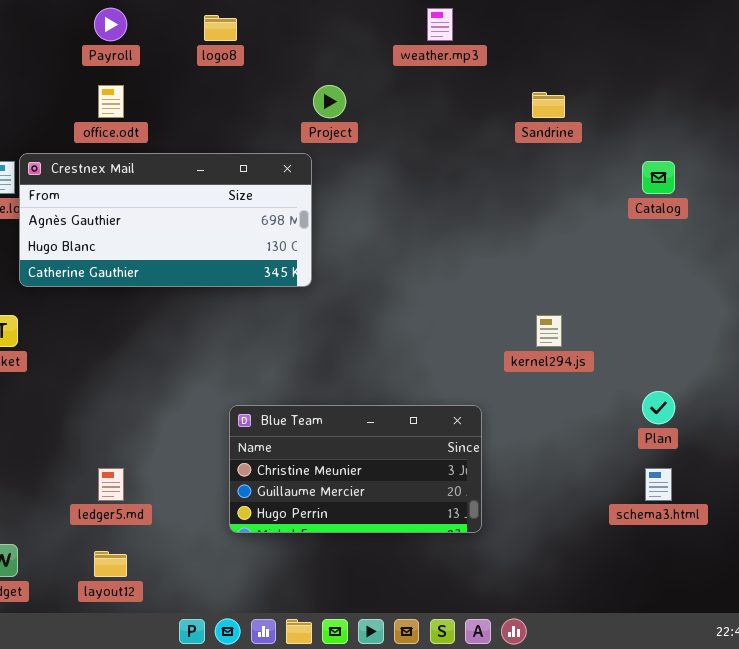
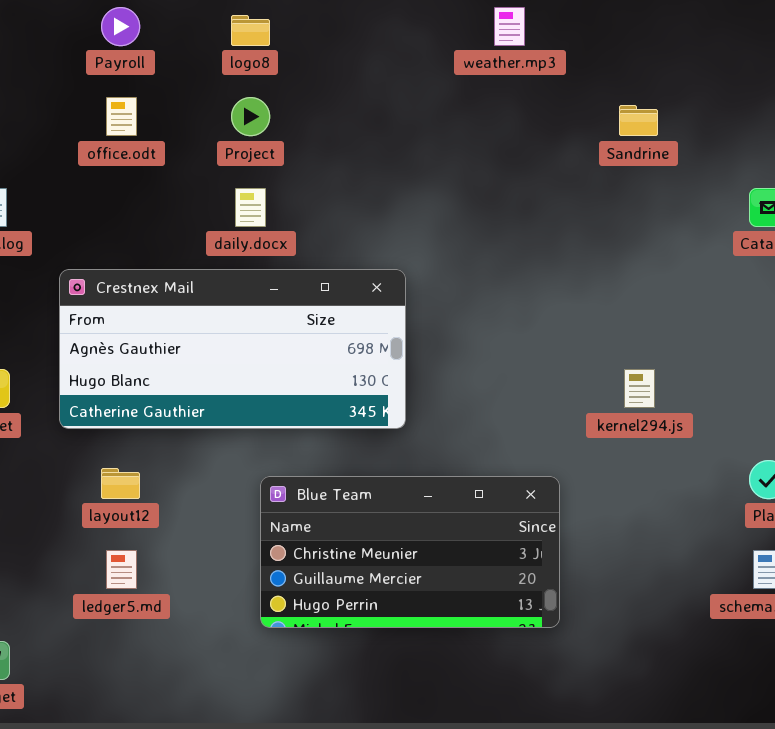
Project: [313,85,346,118] -> [231,97,270,136], moved
Crestnex Mail: [19,153,312,287] -> [59,269,406,429], moved
layout12: [94,551,127,577] -> [101,468,140,499], moved

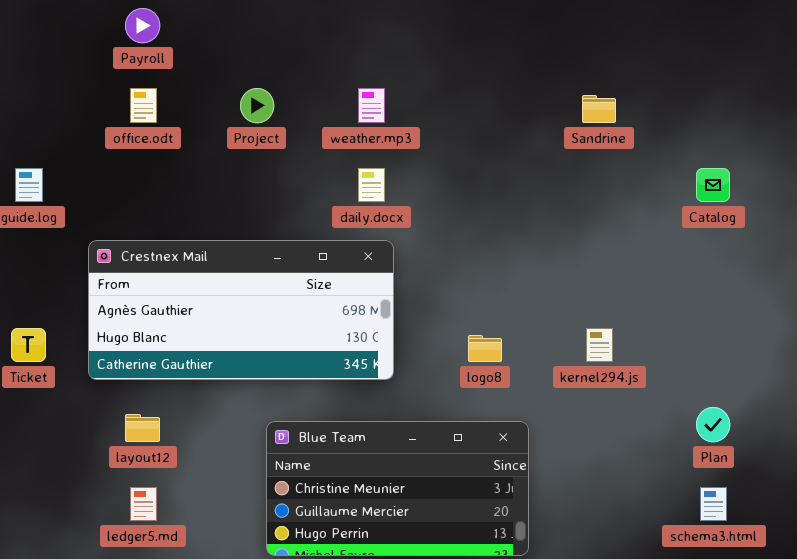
weather.mp3: [494,7,525,46] -> [358,88,385,123], moved
logo8: [231,15,270,46] -> [468,335,502,362], moved
daily.docx: [235,188,266,227] -> [358,168,385,202], moved

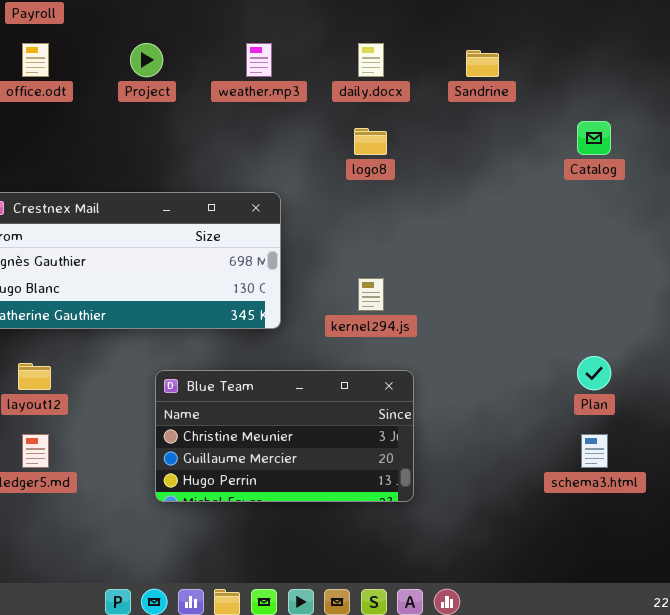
daily.docx: [358,168,385,202] -> [358,43,384,77], moved
kernel294.js: [586,328,613,362] -> [358,278,384,311], moved
logo8: [468,335,502,362] -> [354,128,387,155], moved

